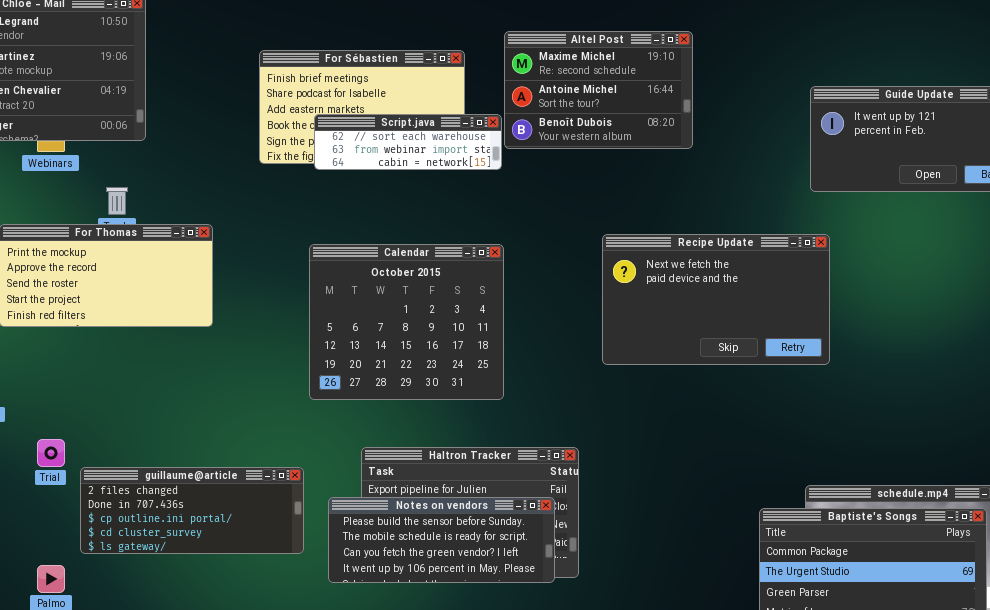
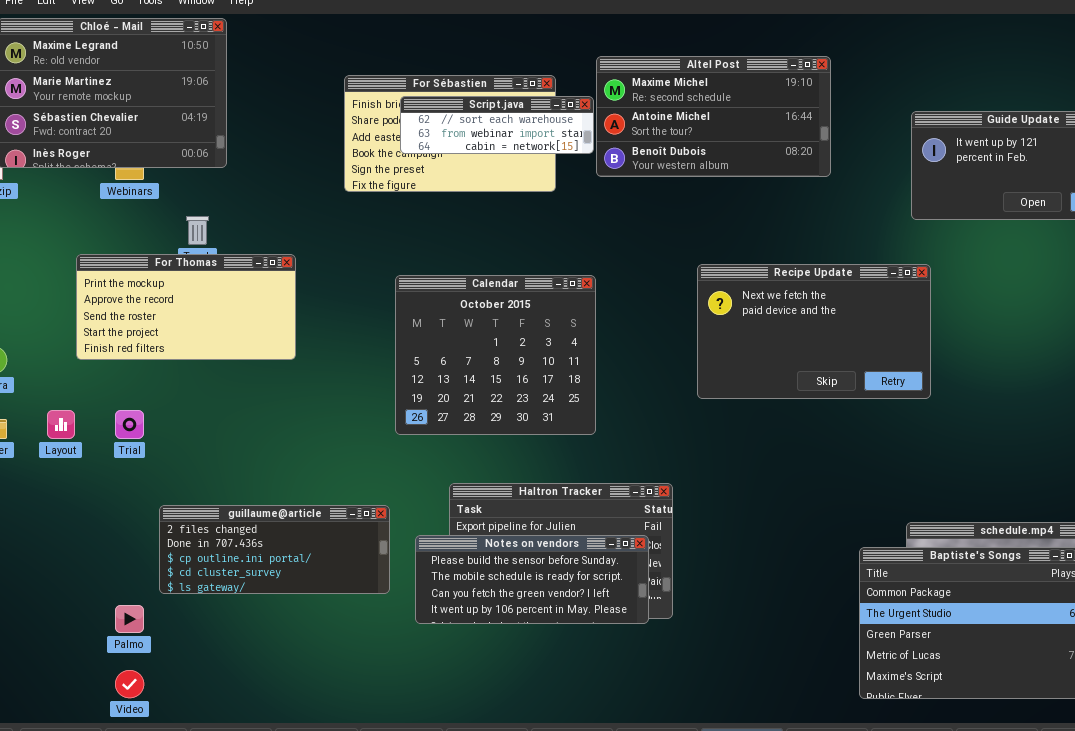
Altel Post: [504,31,693,149] -> [596,56,831,177], resized
Script.java: [314,114,502,170] -> [400,96,594,154], moved
Trial: [37,439,65,467] -> [115,410,144,439], moved

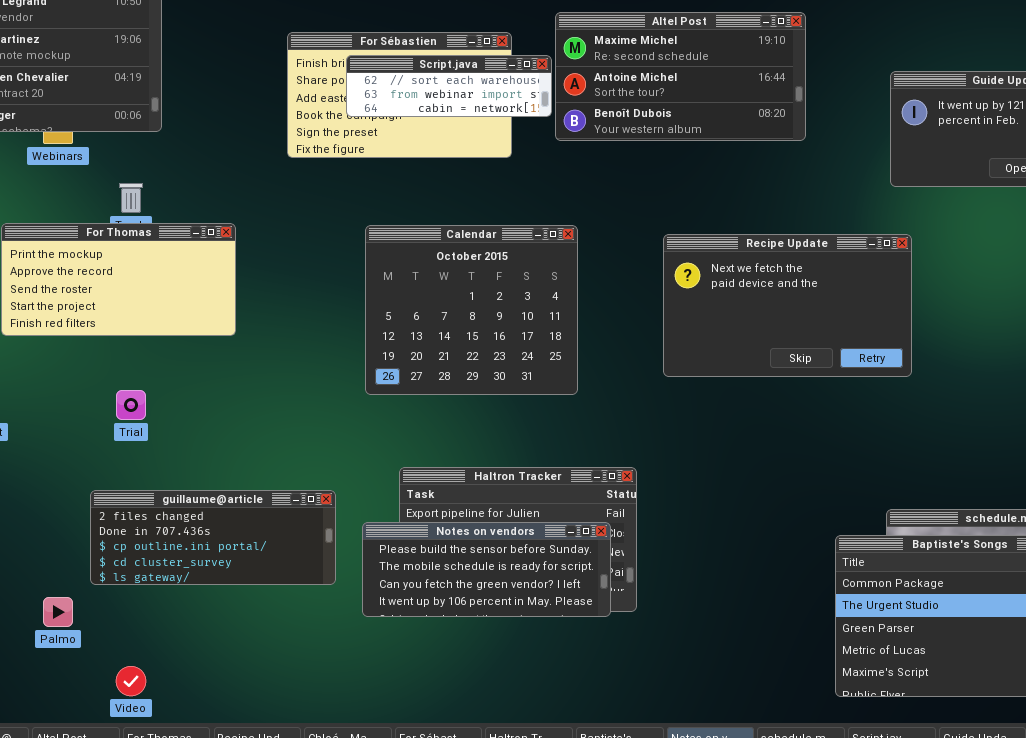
Calendar: [395,275,596,435] -> [365,225,578,395], moved
Trial: [115,410,144,439] -> [116,390,146,420], moved
Video: [115,670,144,698] -> [116,666,146,696], moved

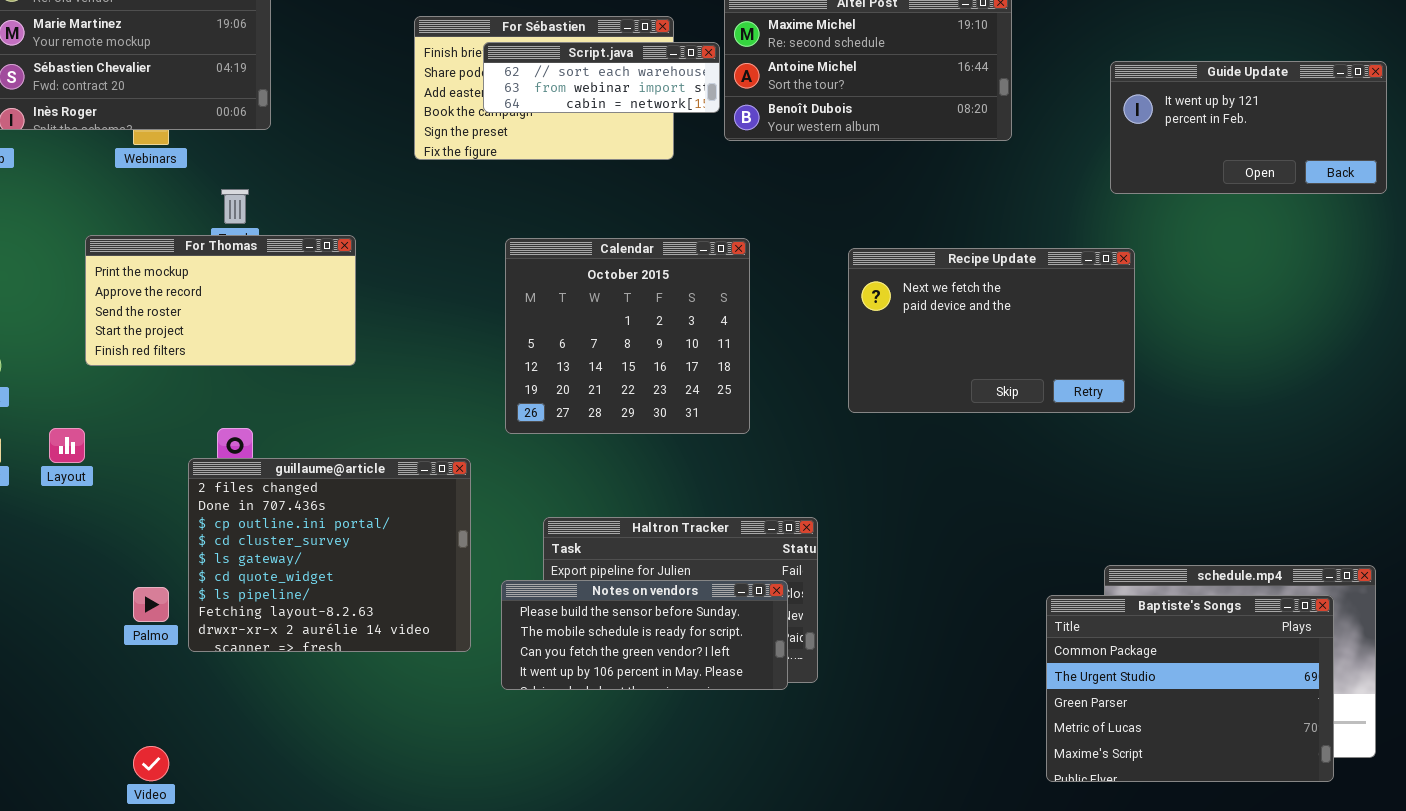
guillaume@article: [90,490,336,585] -> [188,458,471,652], resized
Palmo: [43,597,73,627] -> [133,587,169,622], moved
Video: [116,666,146,696] -> [133,746,169,781], moved

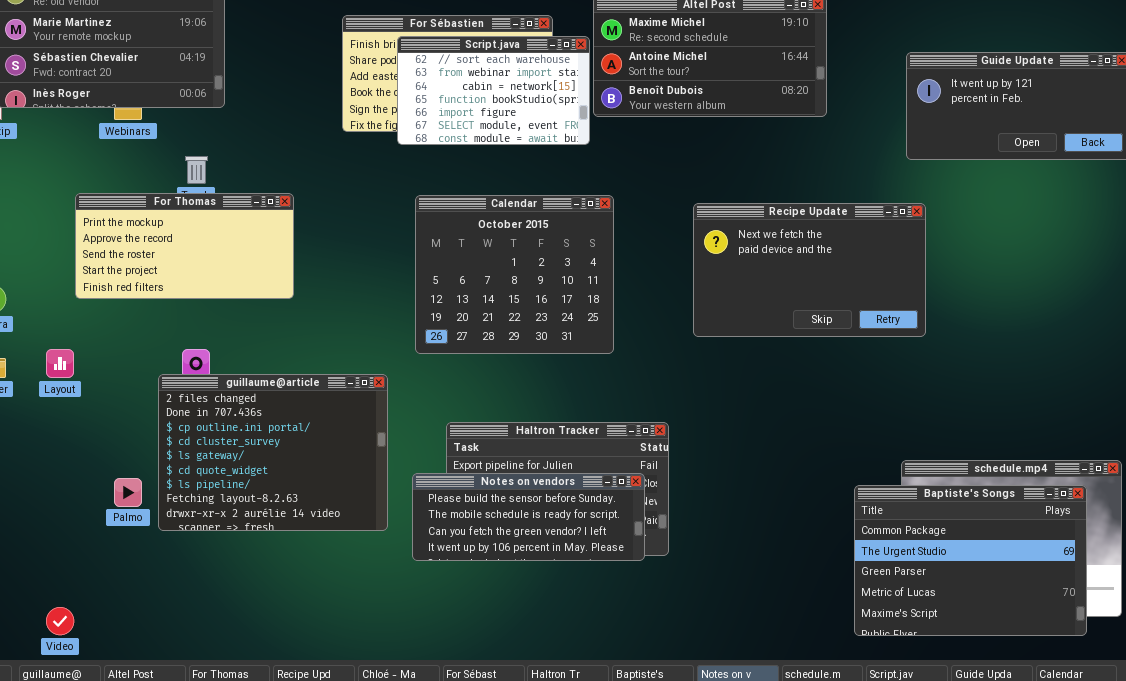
Script.java: [483,42,720,113] -> [397,36,590,145], resized
Video: [133,746,169,781] -> [46,607,74,635], moved

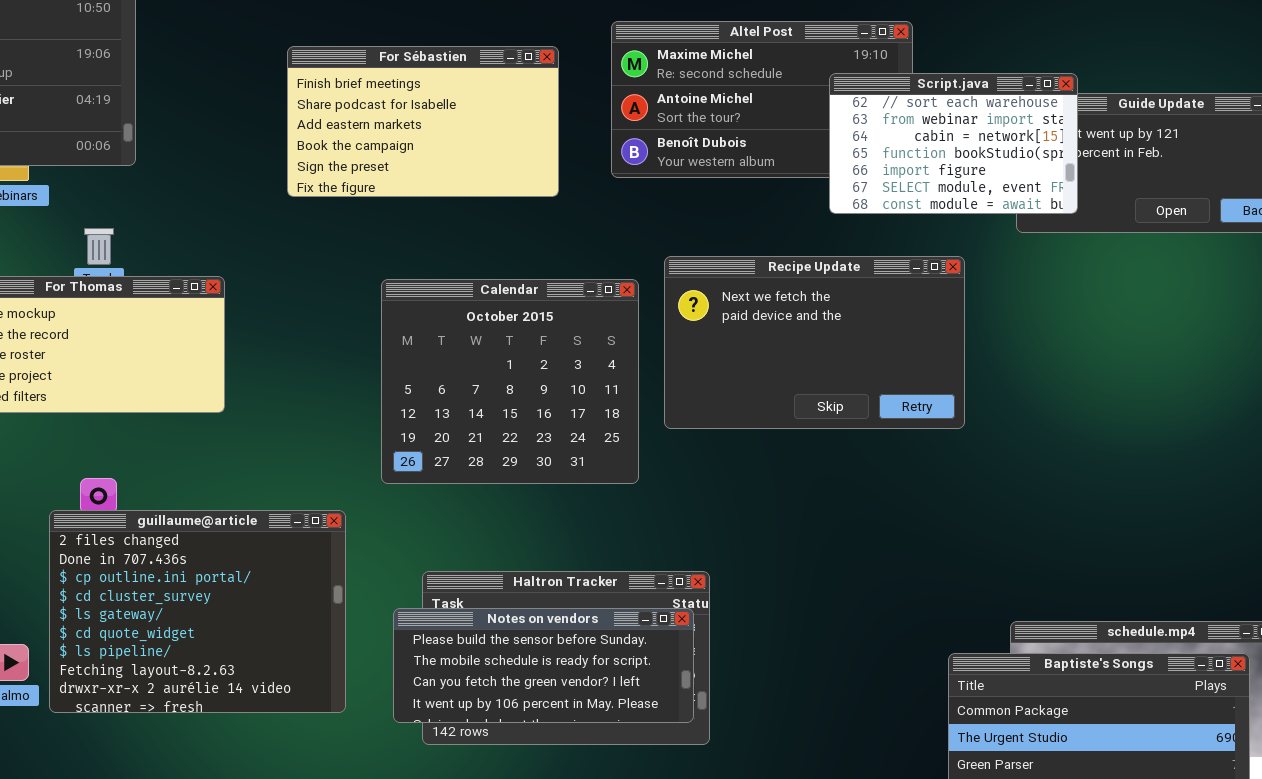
Script.java: [397,36,590,145] -> [829,73,1078,214], moved
Recipe Update: [693,203,926,337] -> [664,256,965,429], moved
Notes on vendors: [412,473,645,561] -> [393,608,694,723], moved

